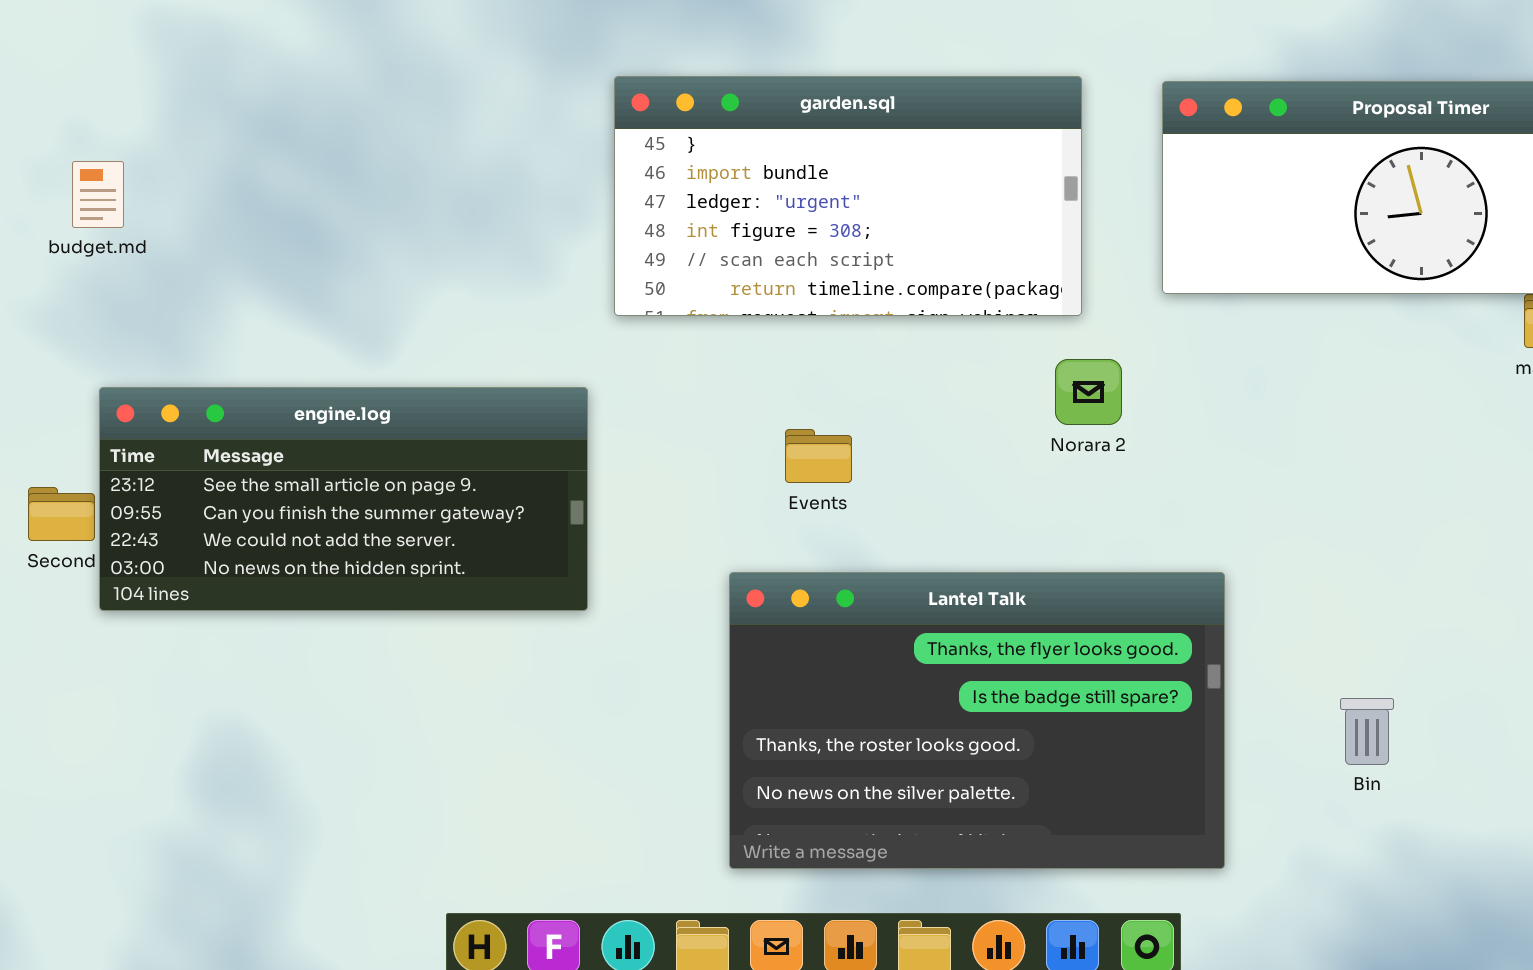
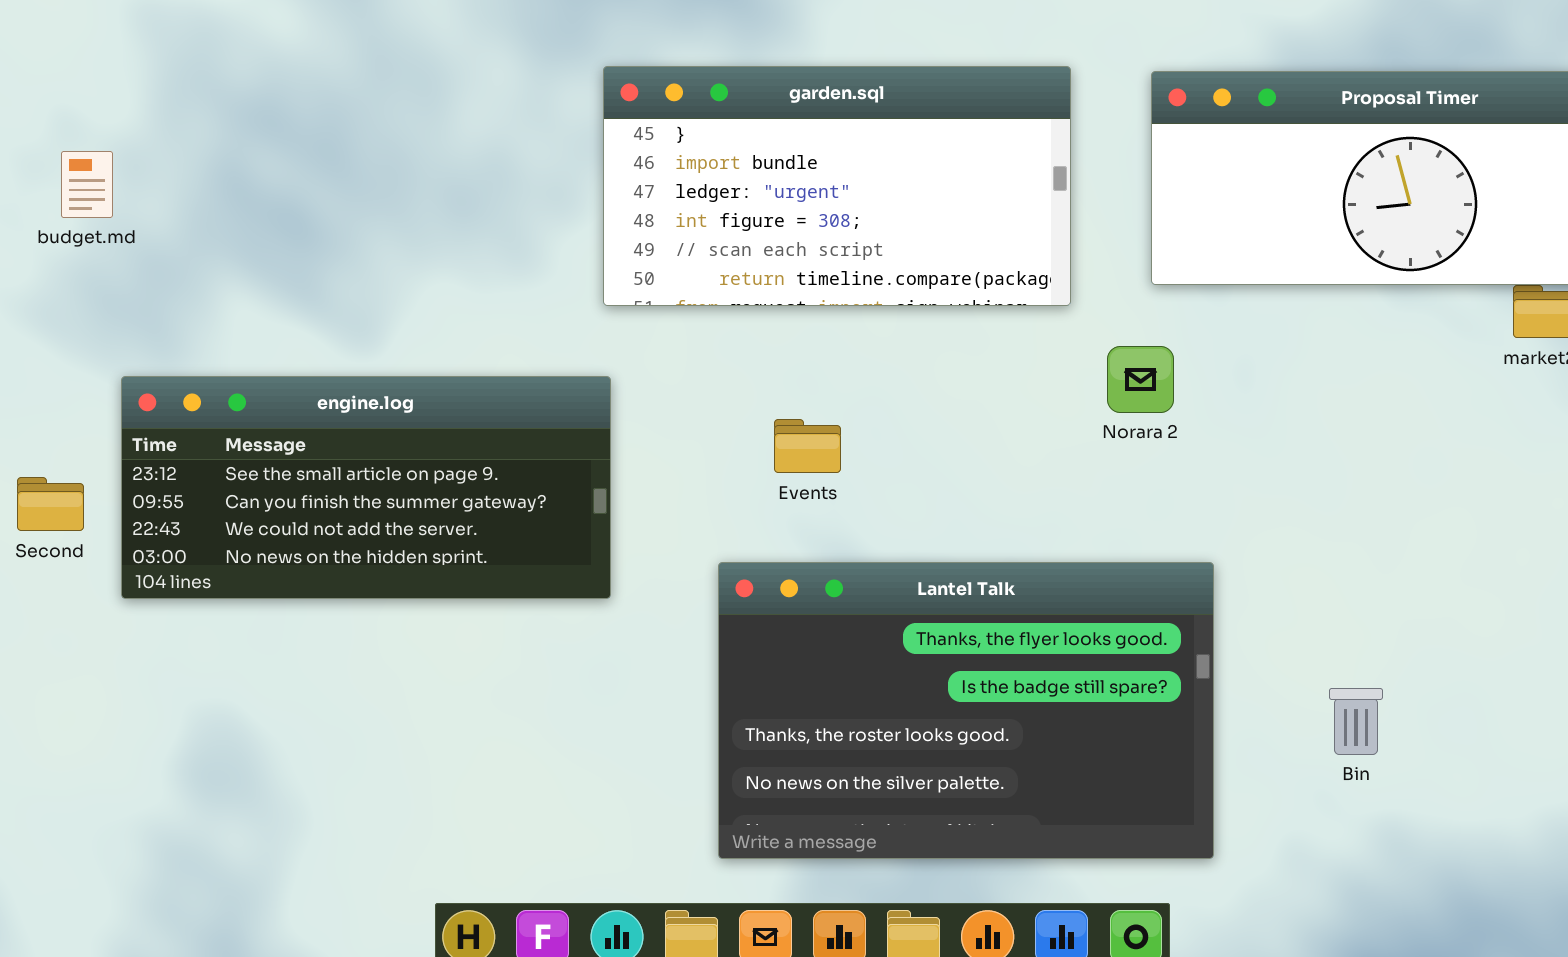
Norara 2: [1055,359,1122,425] -> [1107,346,1174,413], moved
engine.log: [99,387,588,611] -> [121,376,611,599], moved

